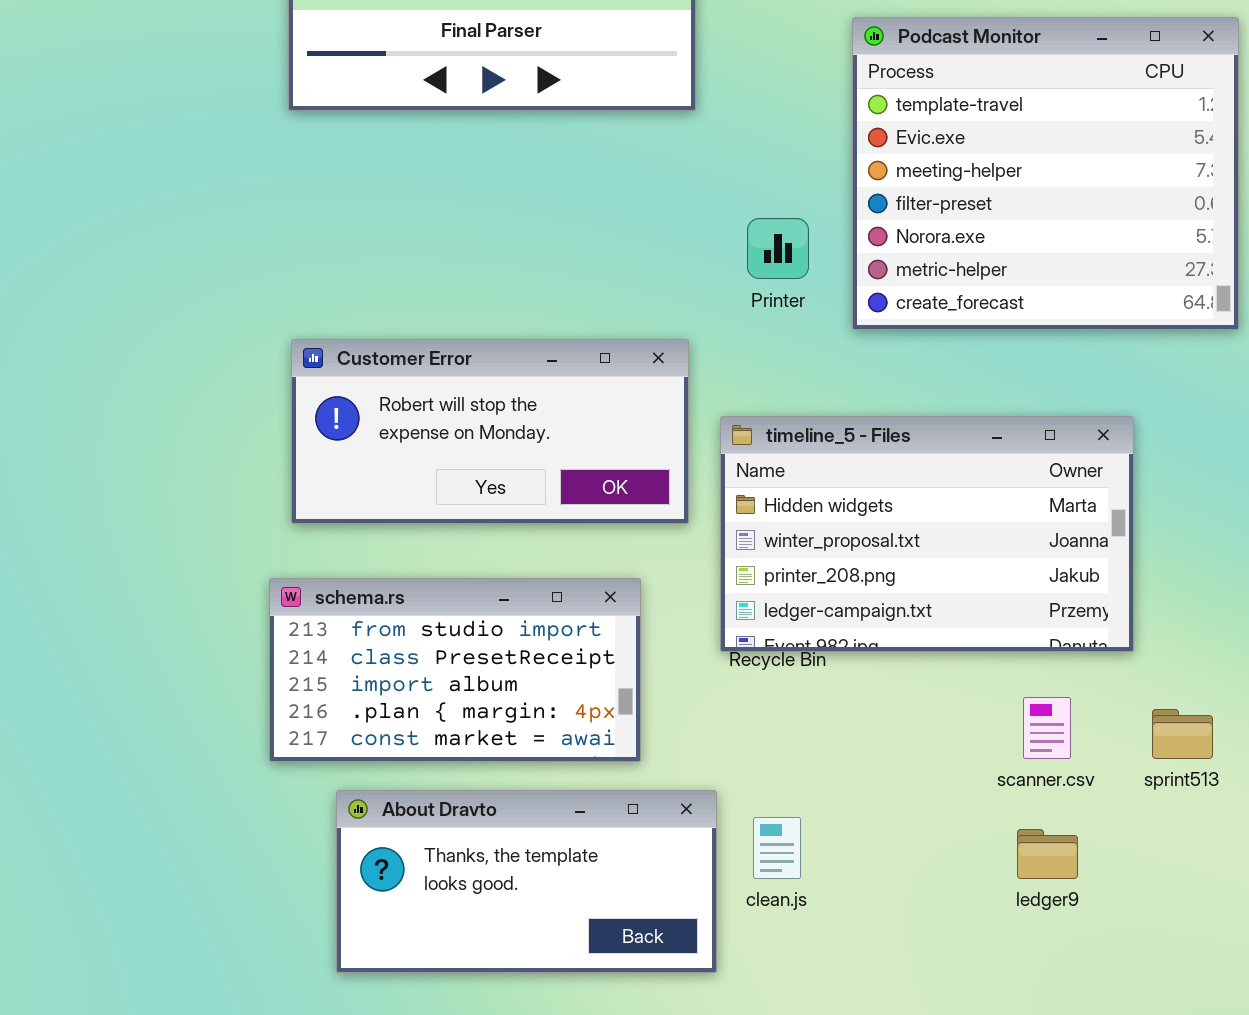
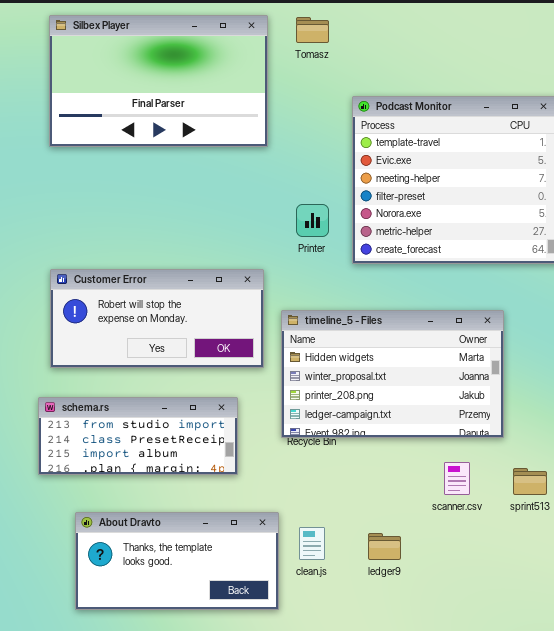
schema.rs: [269,578,641,762] -> [38,397,238,475], resized
ledger9: [1017,829,1078,879] -> [368,533,401,560], moved

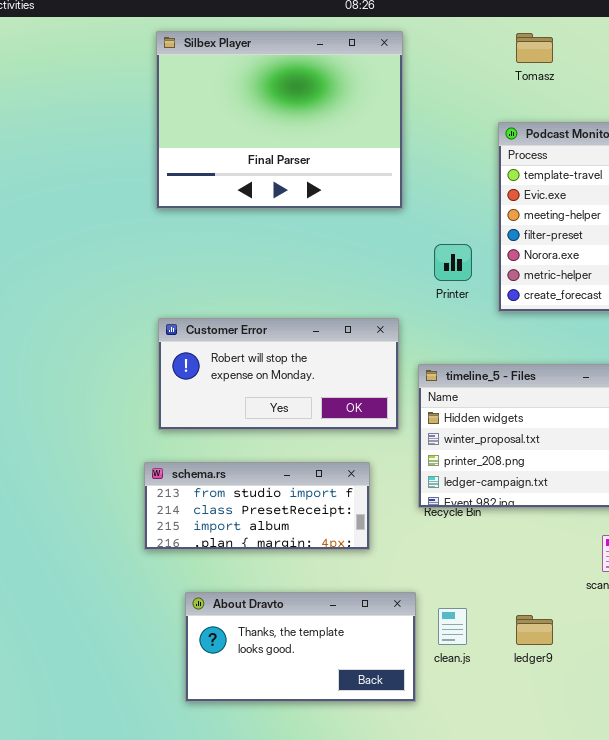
Silbex Player: [49,15,268,147] -> [156,31,403,209], resized
Tomasz: [296,17,329,43] -> [516,33,553,63], moved

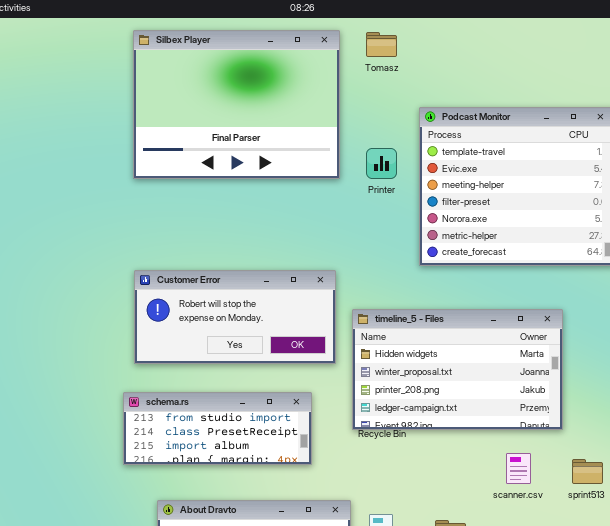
Tomasz: [516,33,553,63] -> [366,32,397,57], moved
Printer: [434,244,472,281] -> [366,148,397,179], moved

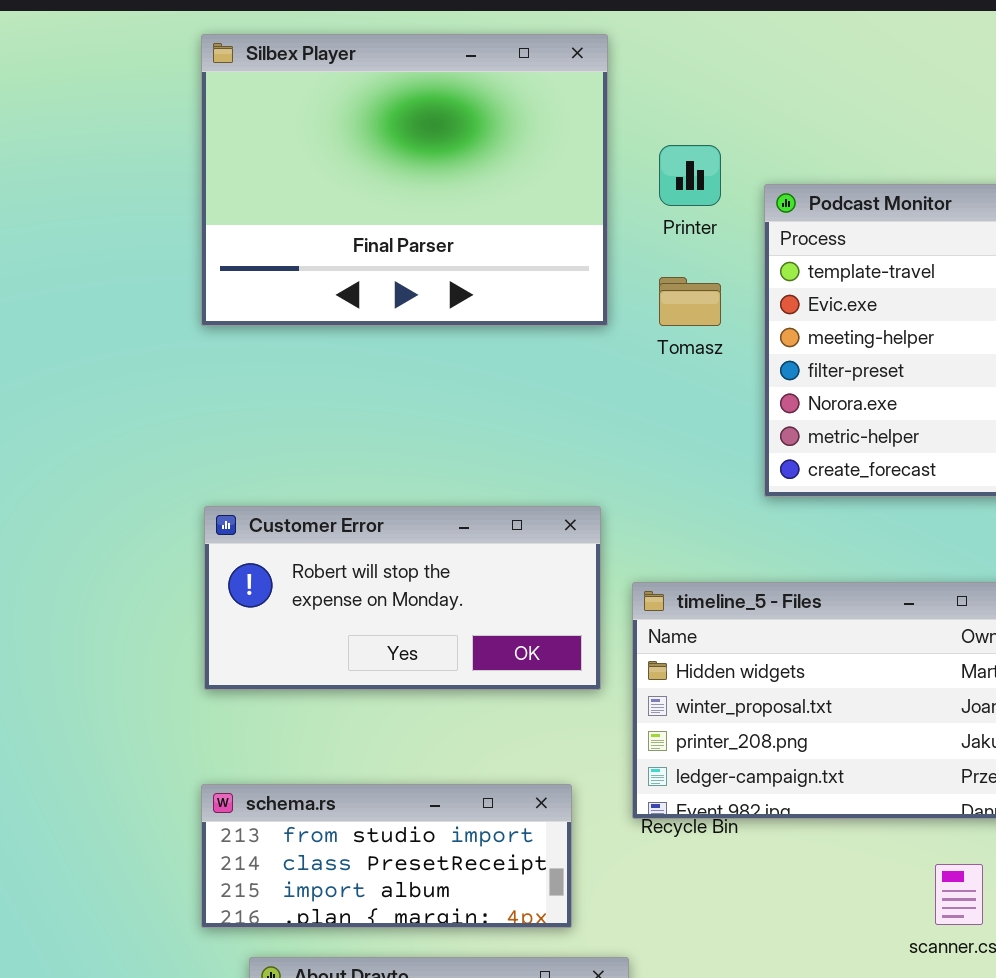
Tomasz: [366,32,397,57] -> [659,277,721,326], moved
Printer: [366,148,397,179] -> [659,145,721,206], moved
schema.rs: [123,392,312,465] -> [201,784,572,928], moved

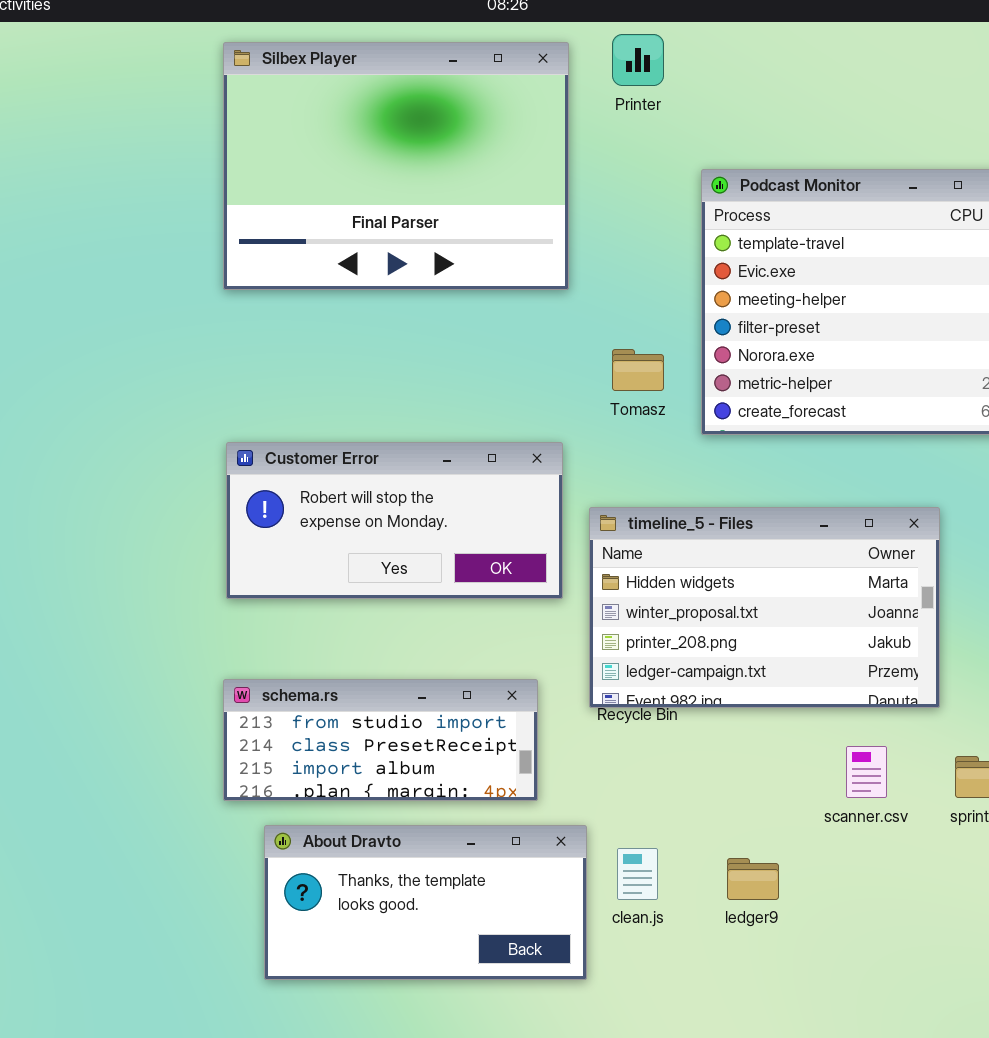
Printer: [659,145,721,206] -> [612,34,664,86], moved
Tomasz: [659,277,721,326] -> [612,349,664,391], moved

